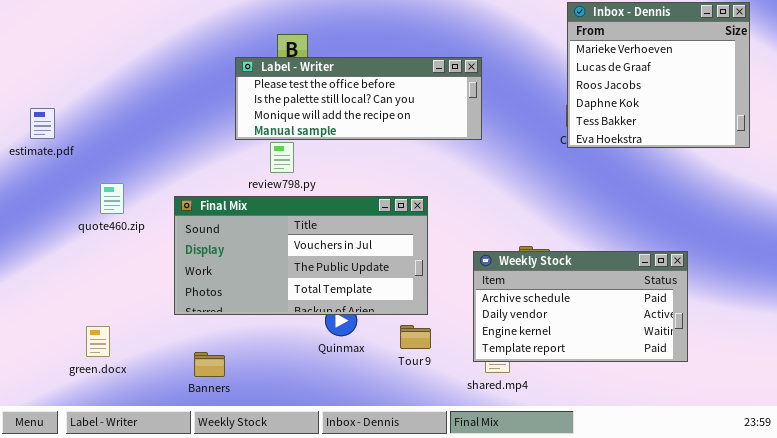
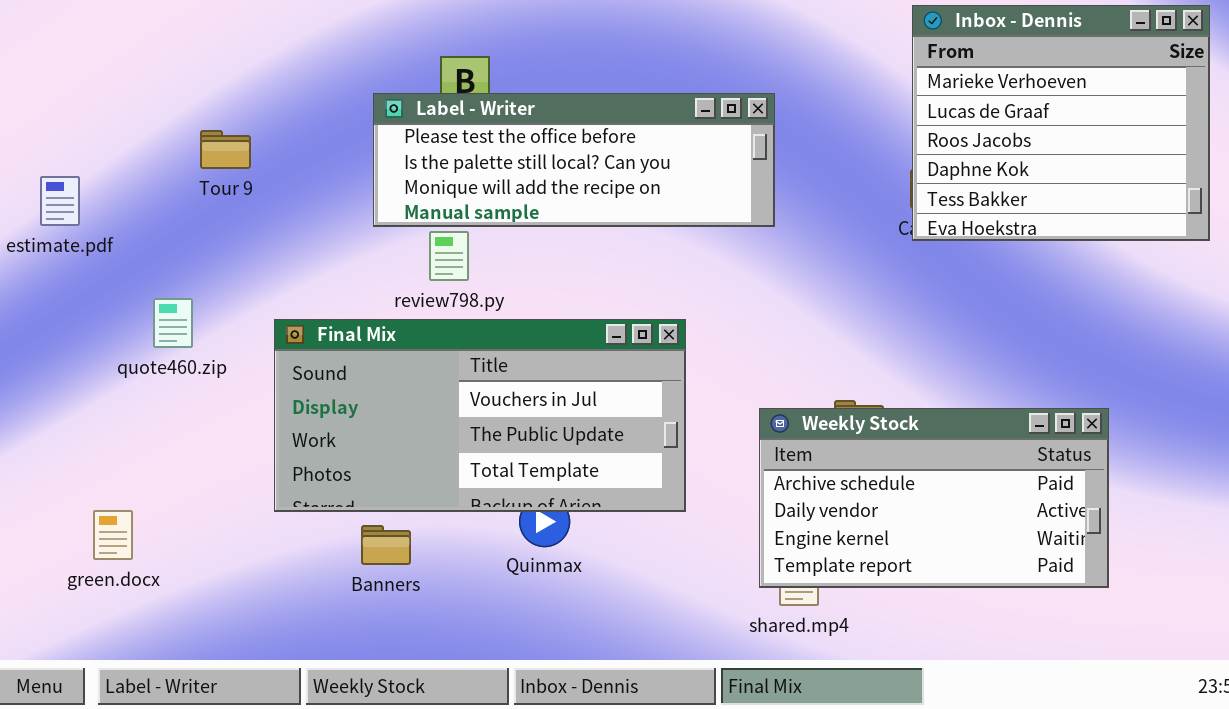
Tour 9: [400,325,431,349] -> [200,130,251,169], moved
green.docx: [86,326,110,357] -> [93,510,133,560], moved
Banners: [194,352,225,377] -> [361,525,411,565], moved

